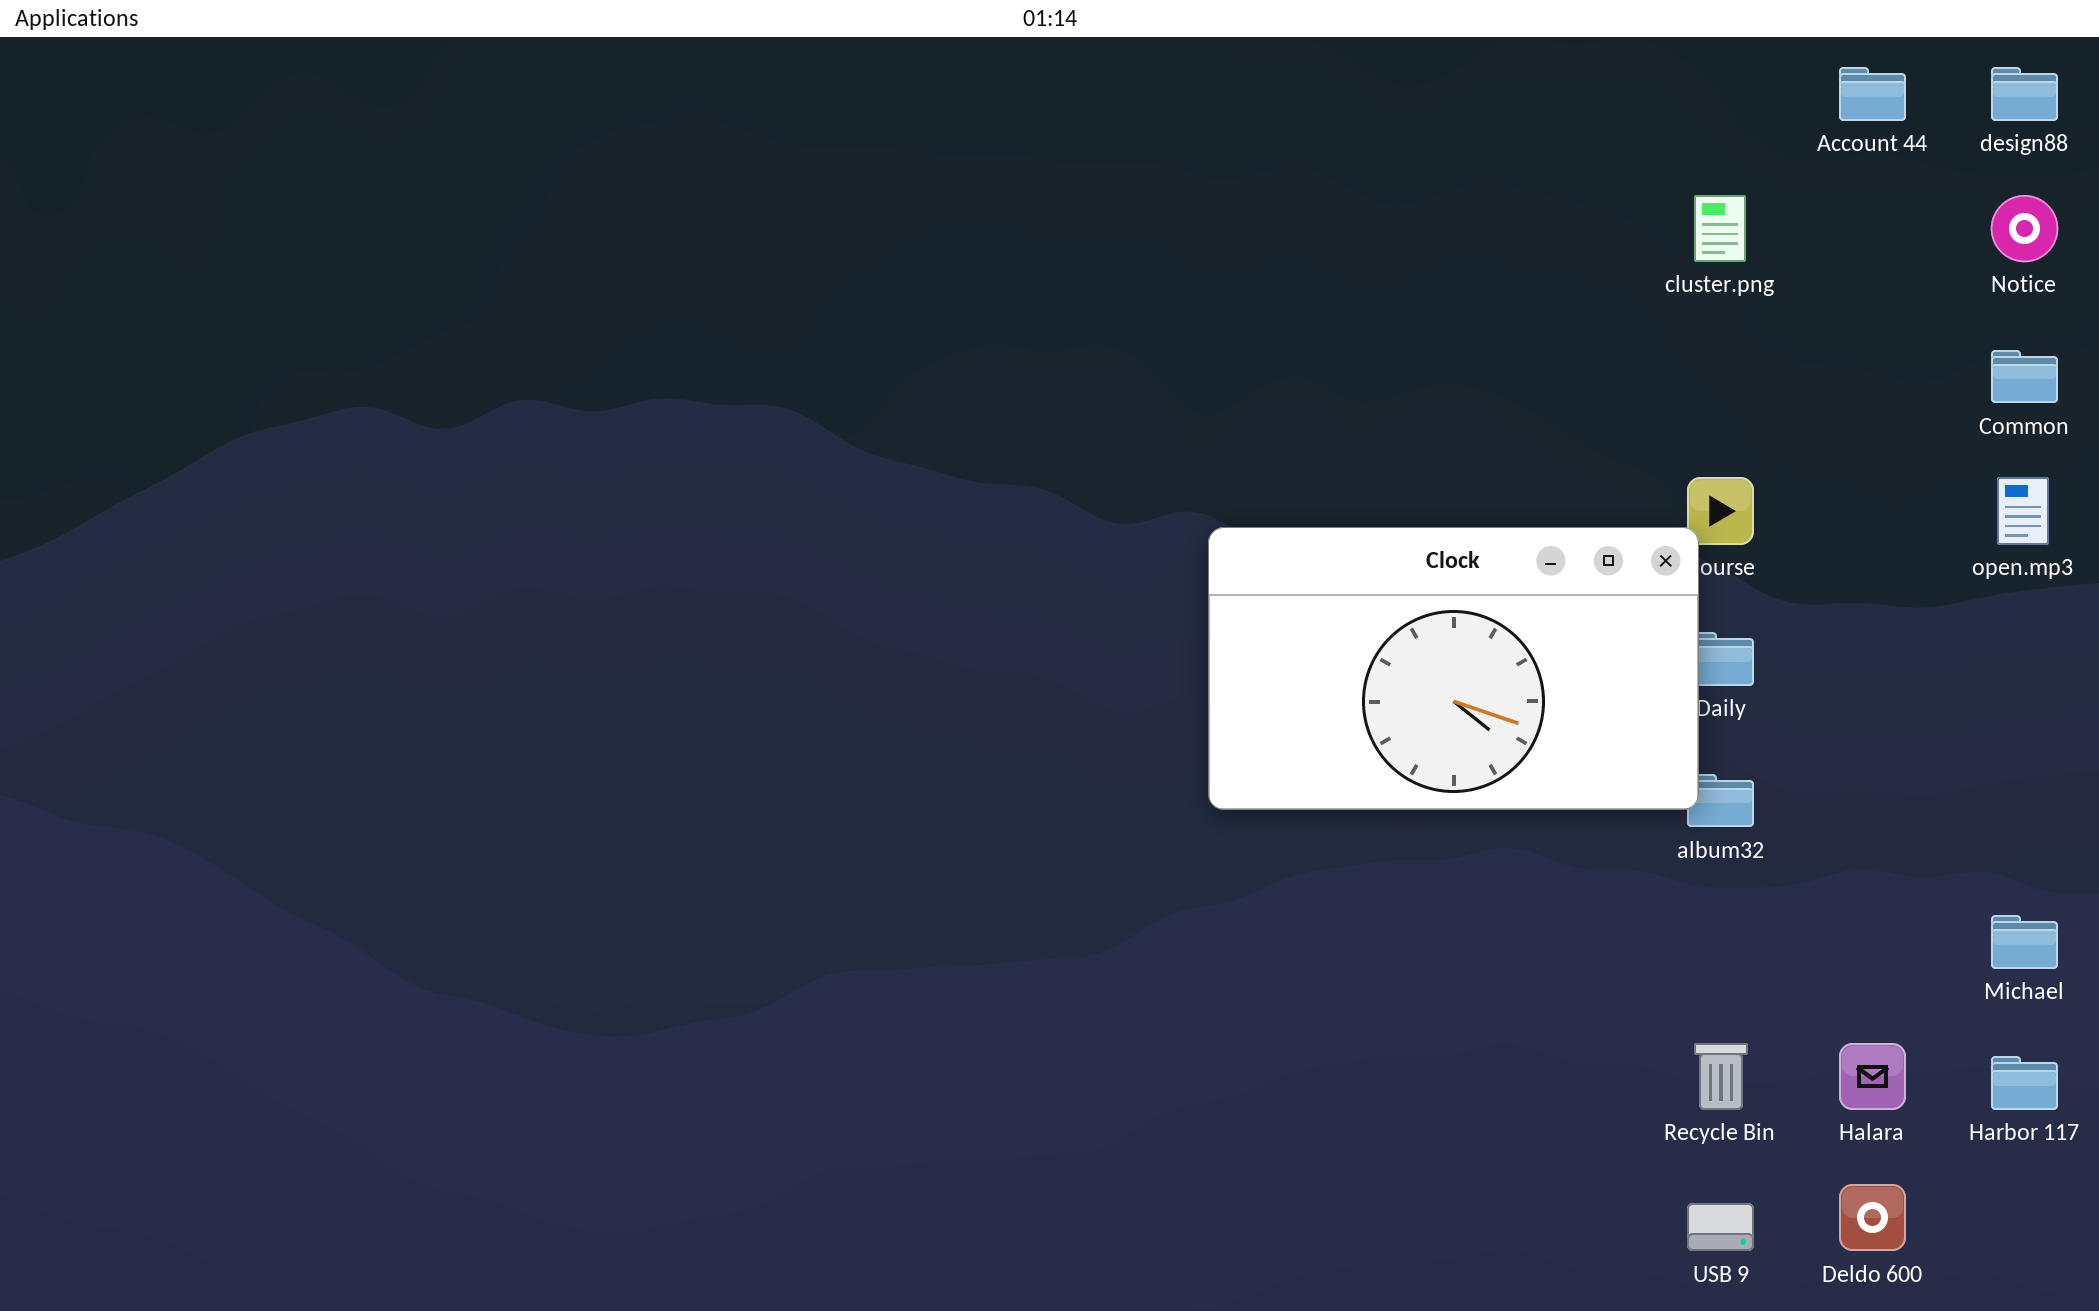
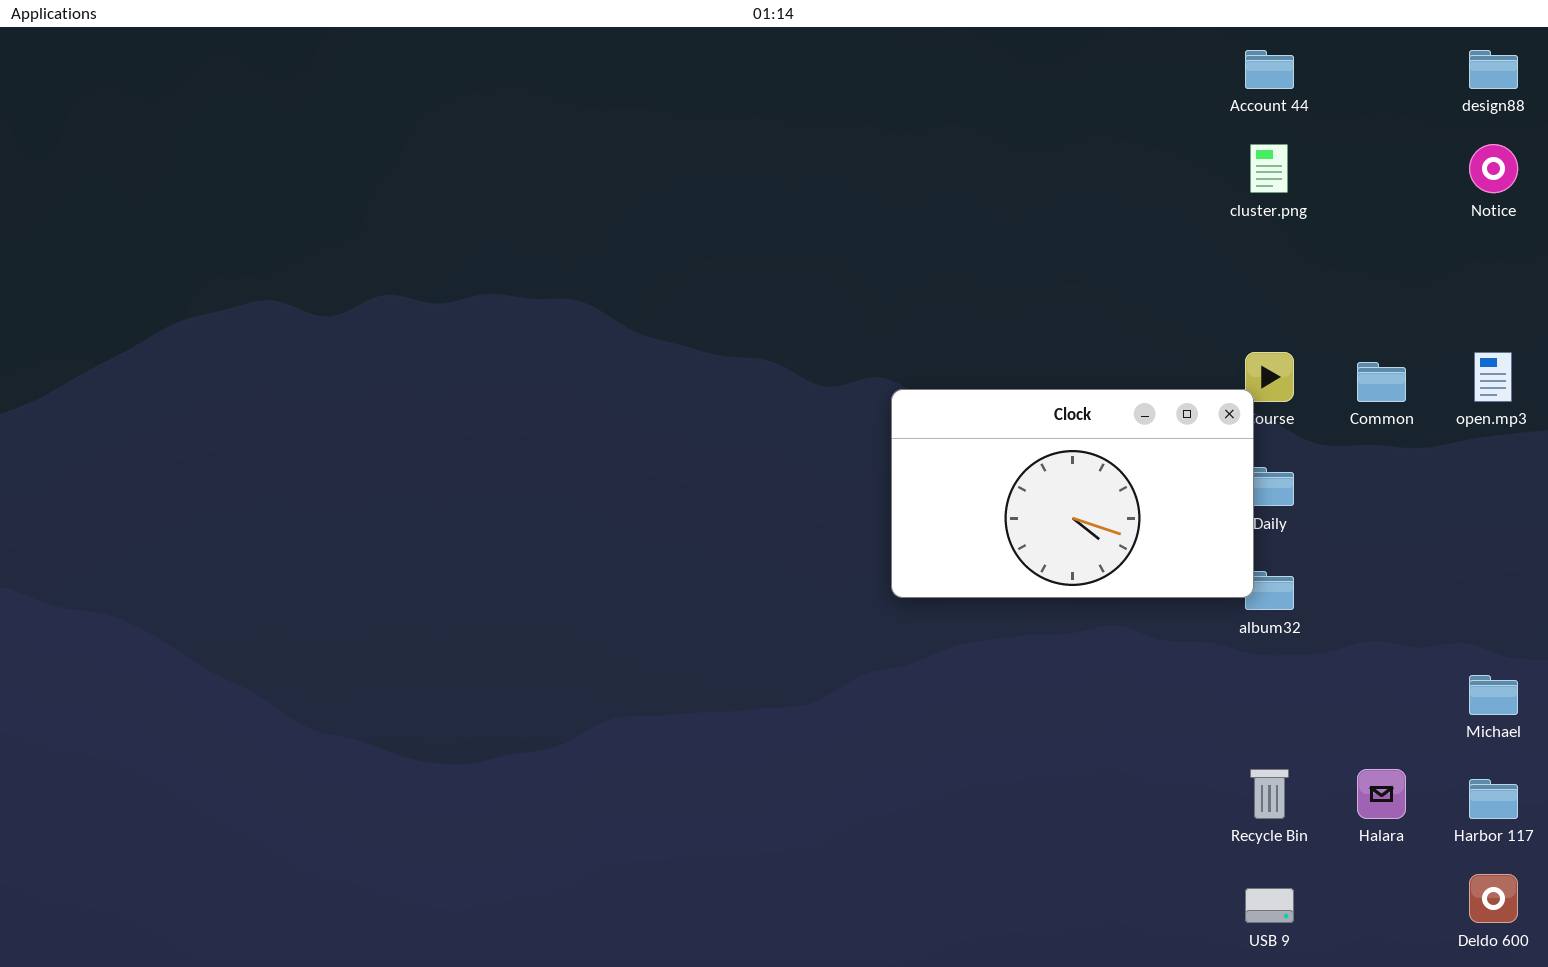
Account 44: [1839,67,1906,121] -> [1245,50,1294,89], moved
Common: [1991,350,2058,403] -> [1357,362,1406,402], moved
Deldo 600: [1839,1184,1906,1251] -> [1469,874,1518,923], moved

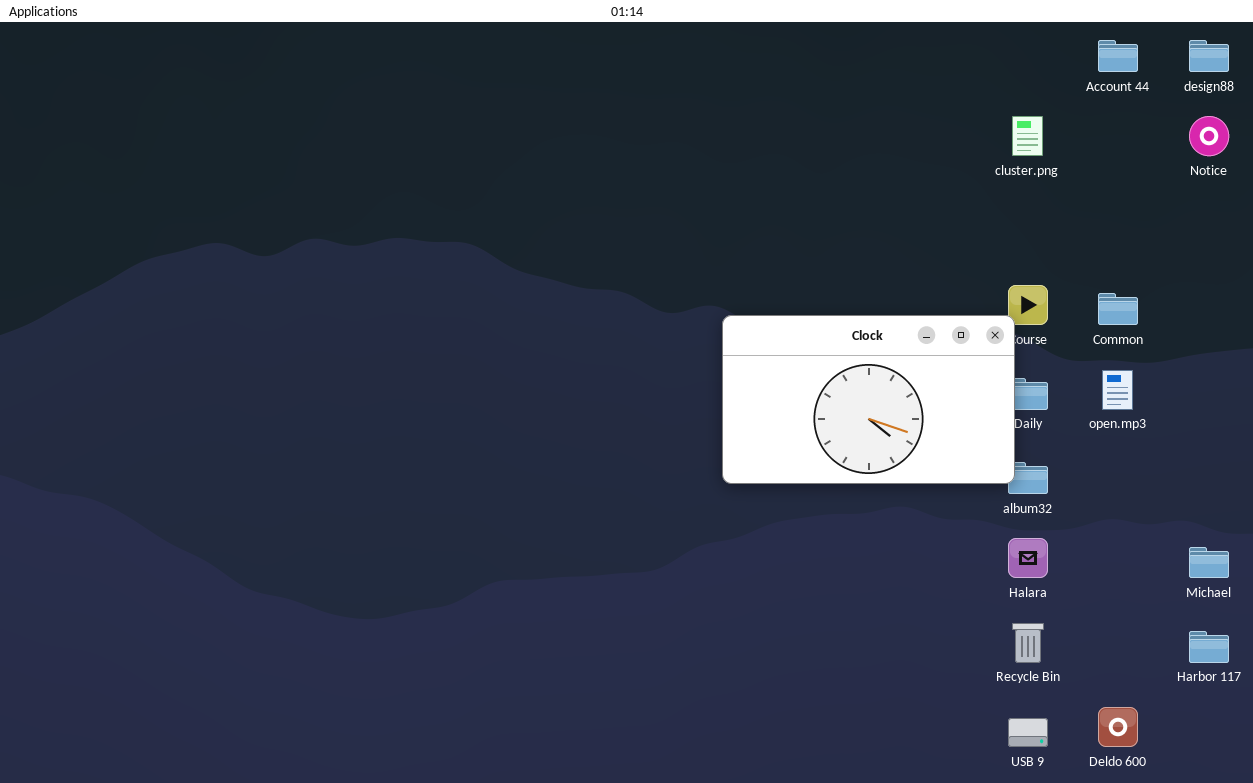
Account 44: [1245,50,1294,89] -> [1098,40,1138,72], moved
open.mp3: [1474,352,1512,402] -> [1102,370,1133,410], moved
Halara: [1357,769,1406,819] -> [1008,538,1048,578], moved
Deldo 600: [1469,874,1518,923] -> [1098,707,1138,747], moved

